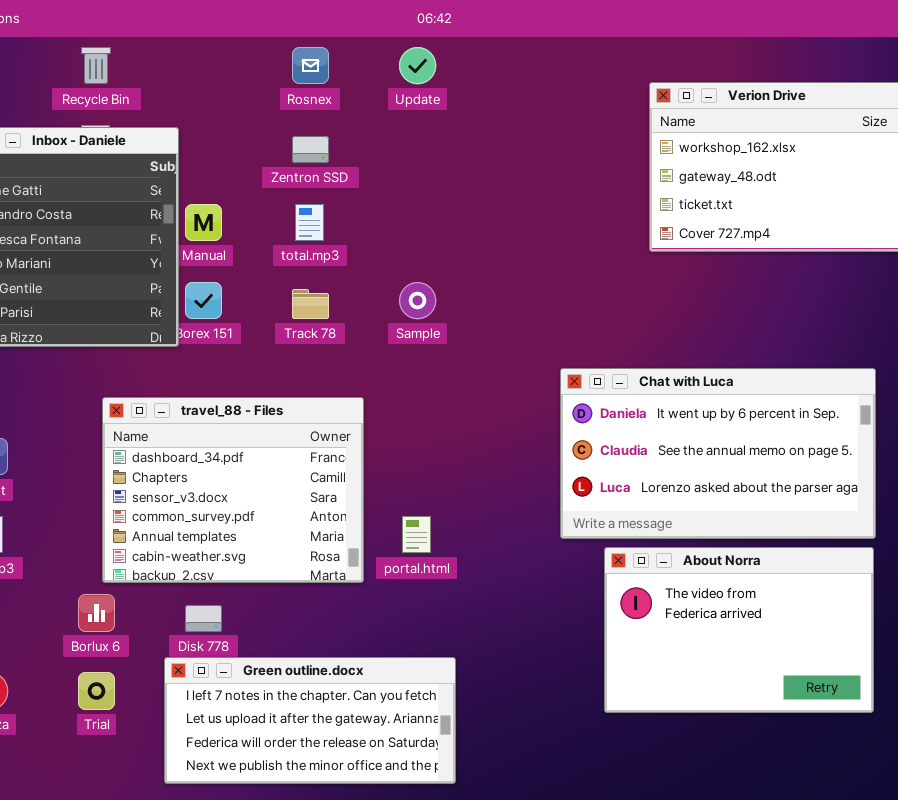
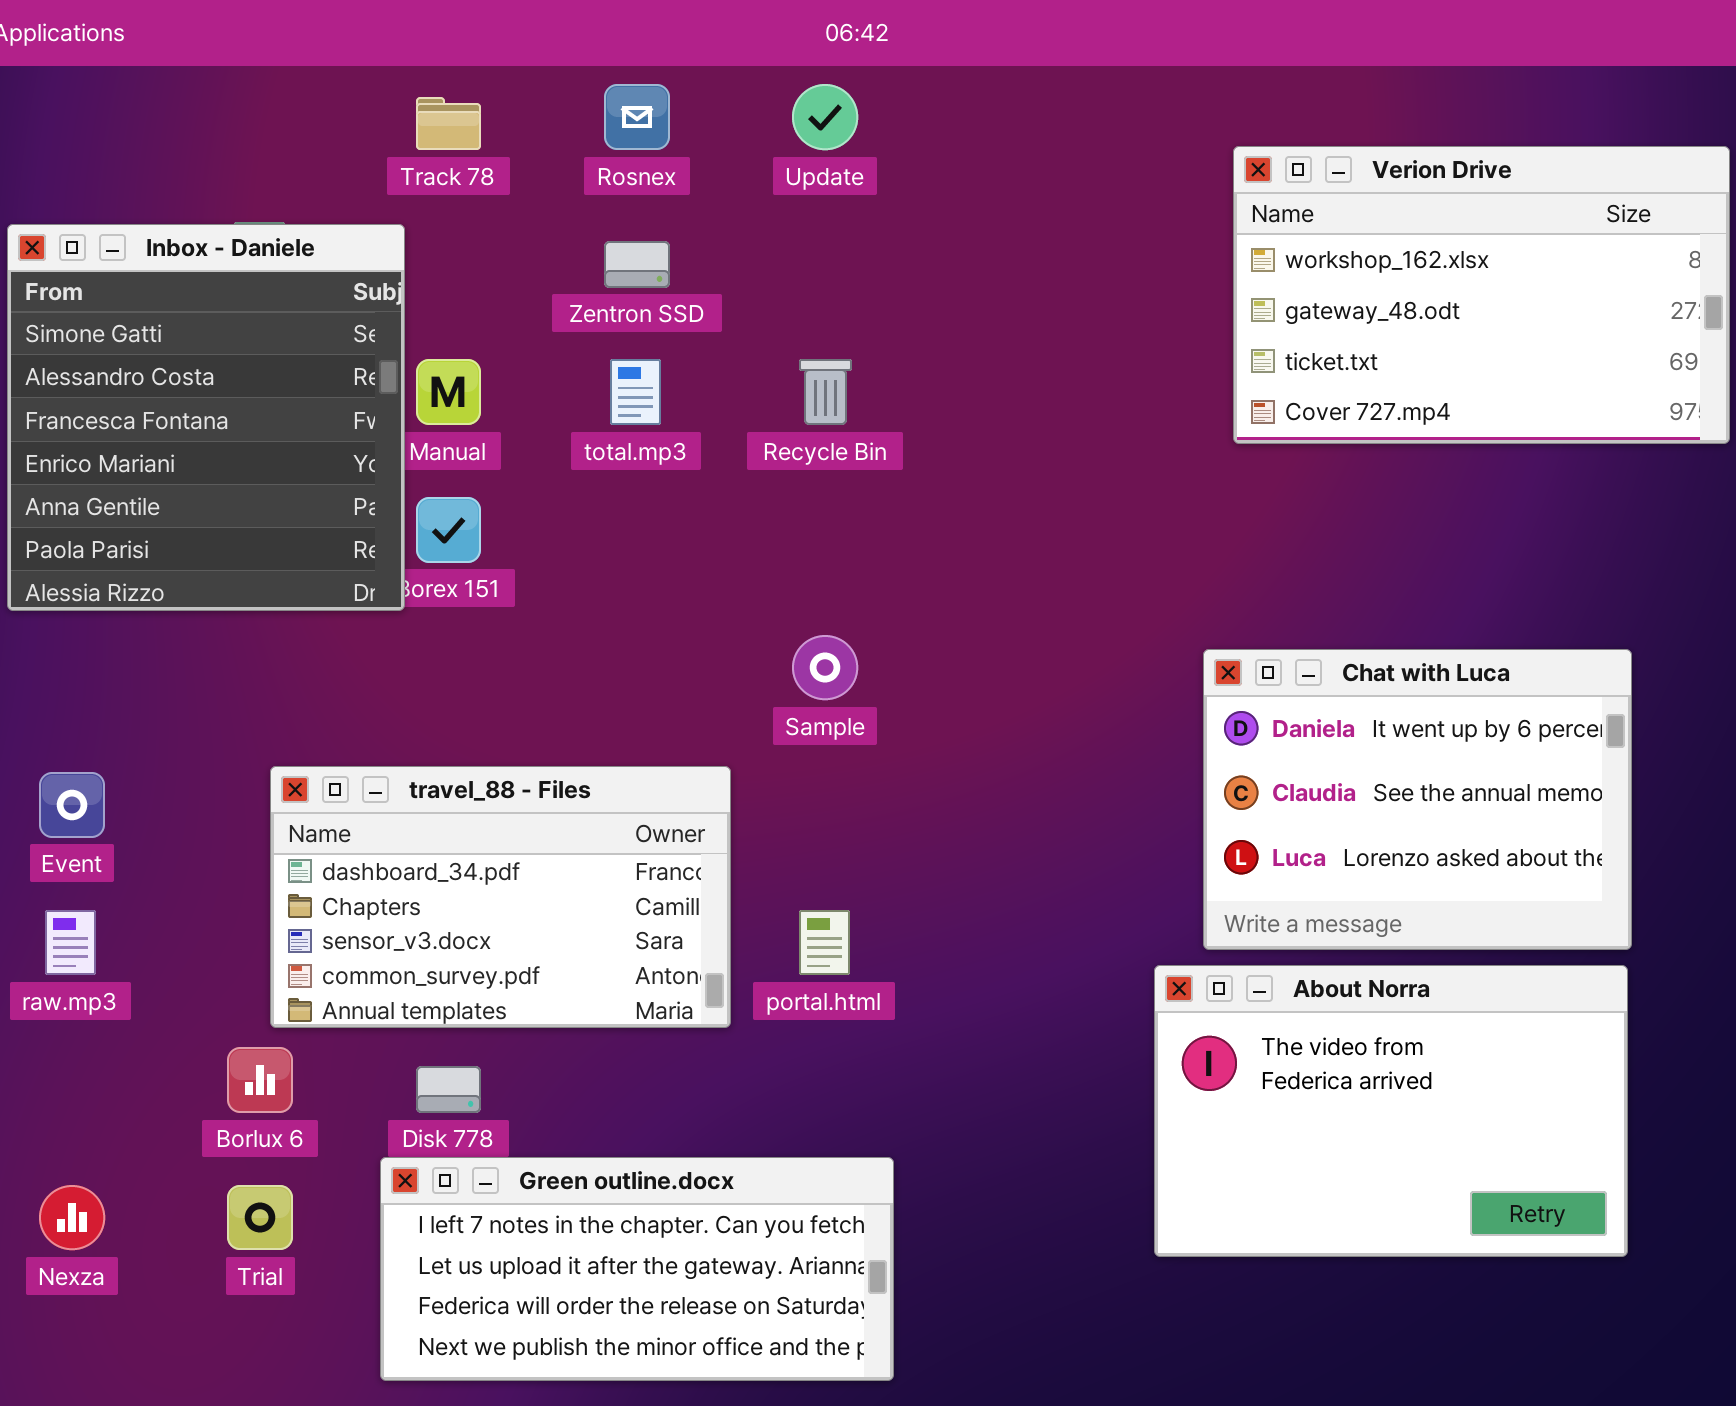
Recycle Bin: [81,47,111,84] -> [799,359,852,425], moved
Sample: [399,282,436,319] -> [792,635,858,700], moved
Track 78: [292,289,329,319] -> [416,97,481,150], moved
Chat with Luca: [560,368,876,539] -> [1203,649,1632,950], resized
travel_88 - Files: [102,397,364,583] -> [270,766,731,1028], resized

